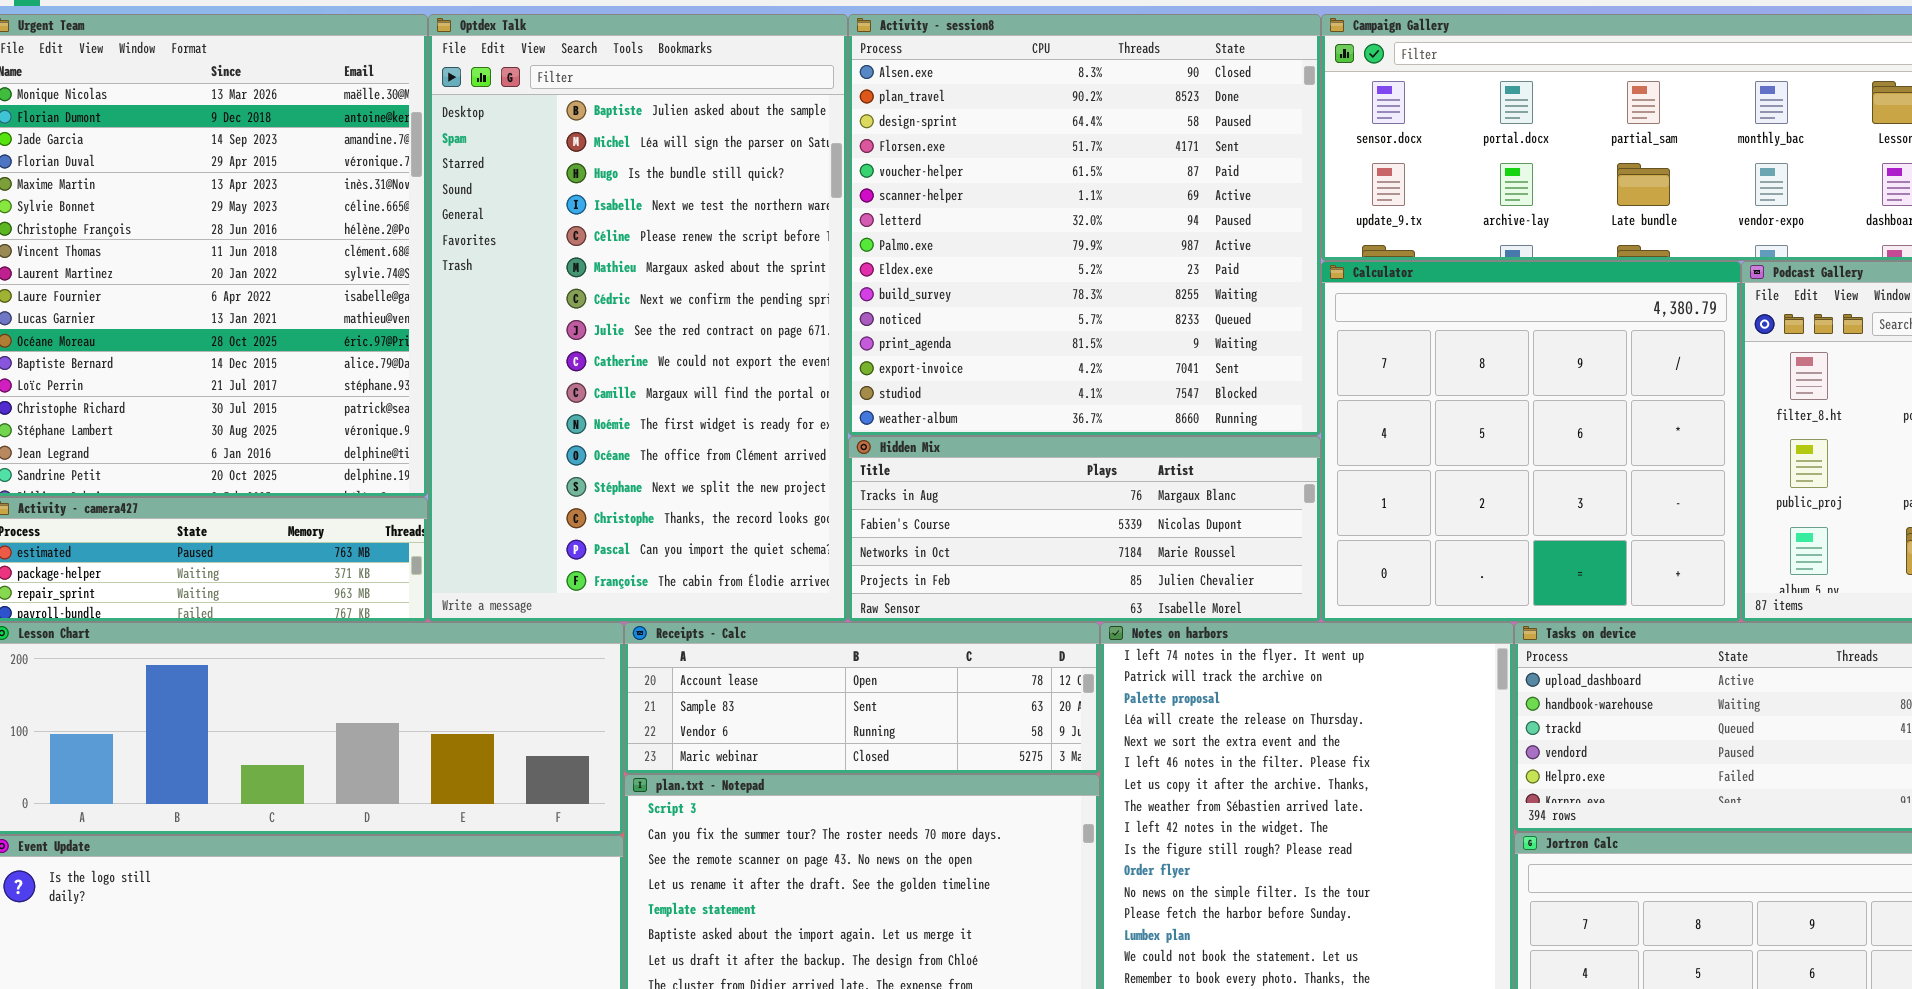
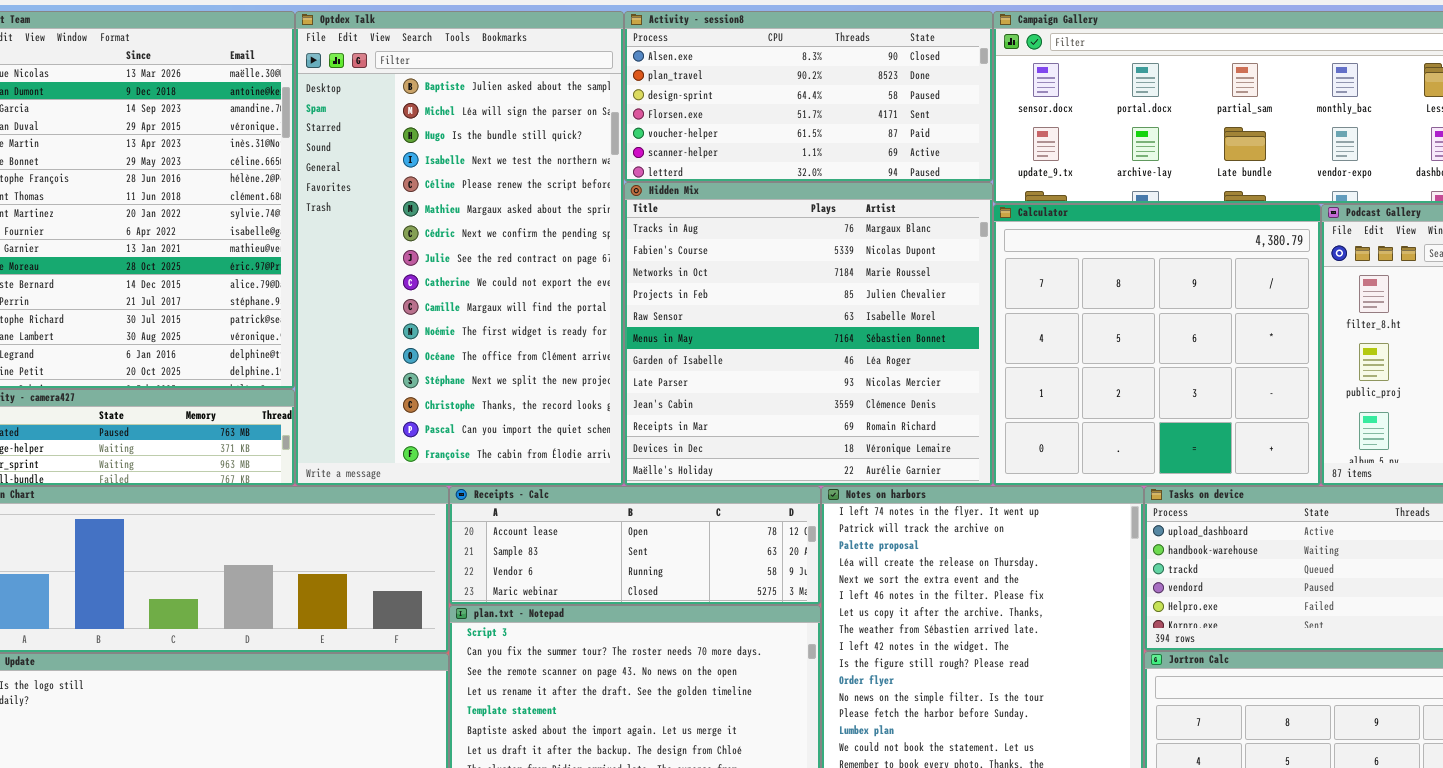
Activity - session8: [848,14,1321,436] -> [624,11,993,182], resized
Hidden Mix: [848,436,1321,622] -> [624,182,993,486], resized

